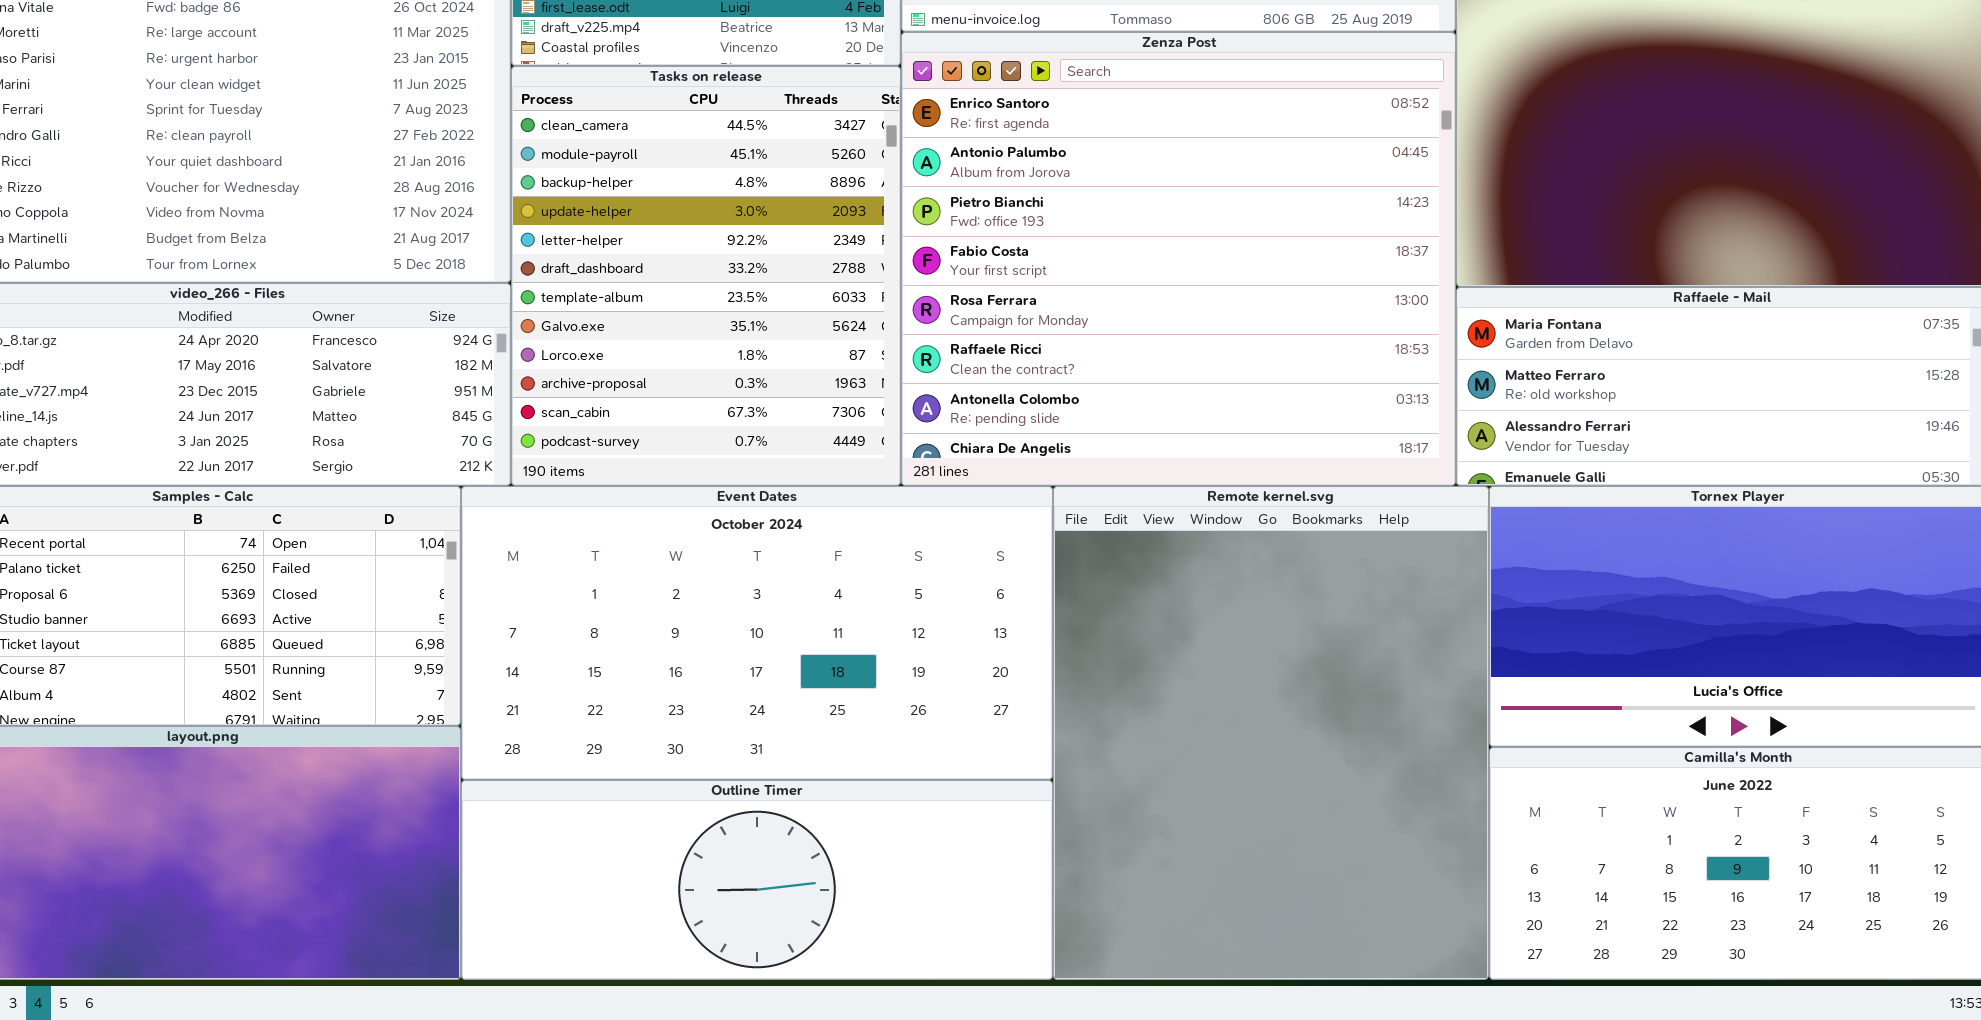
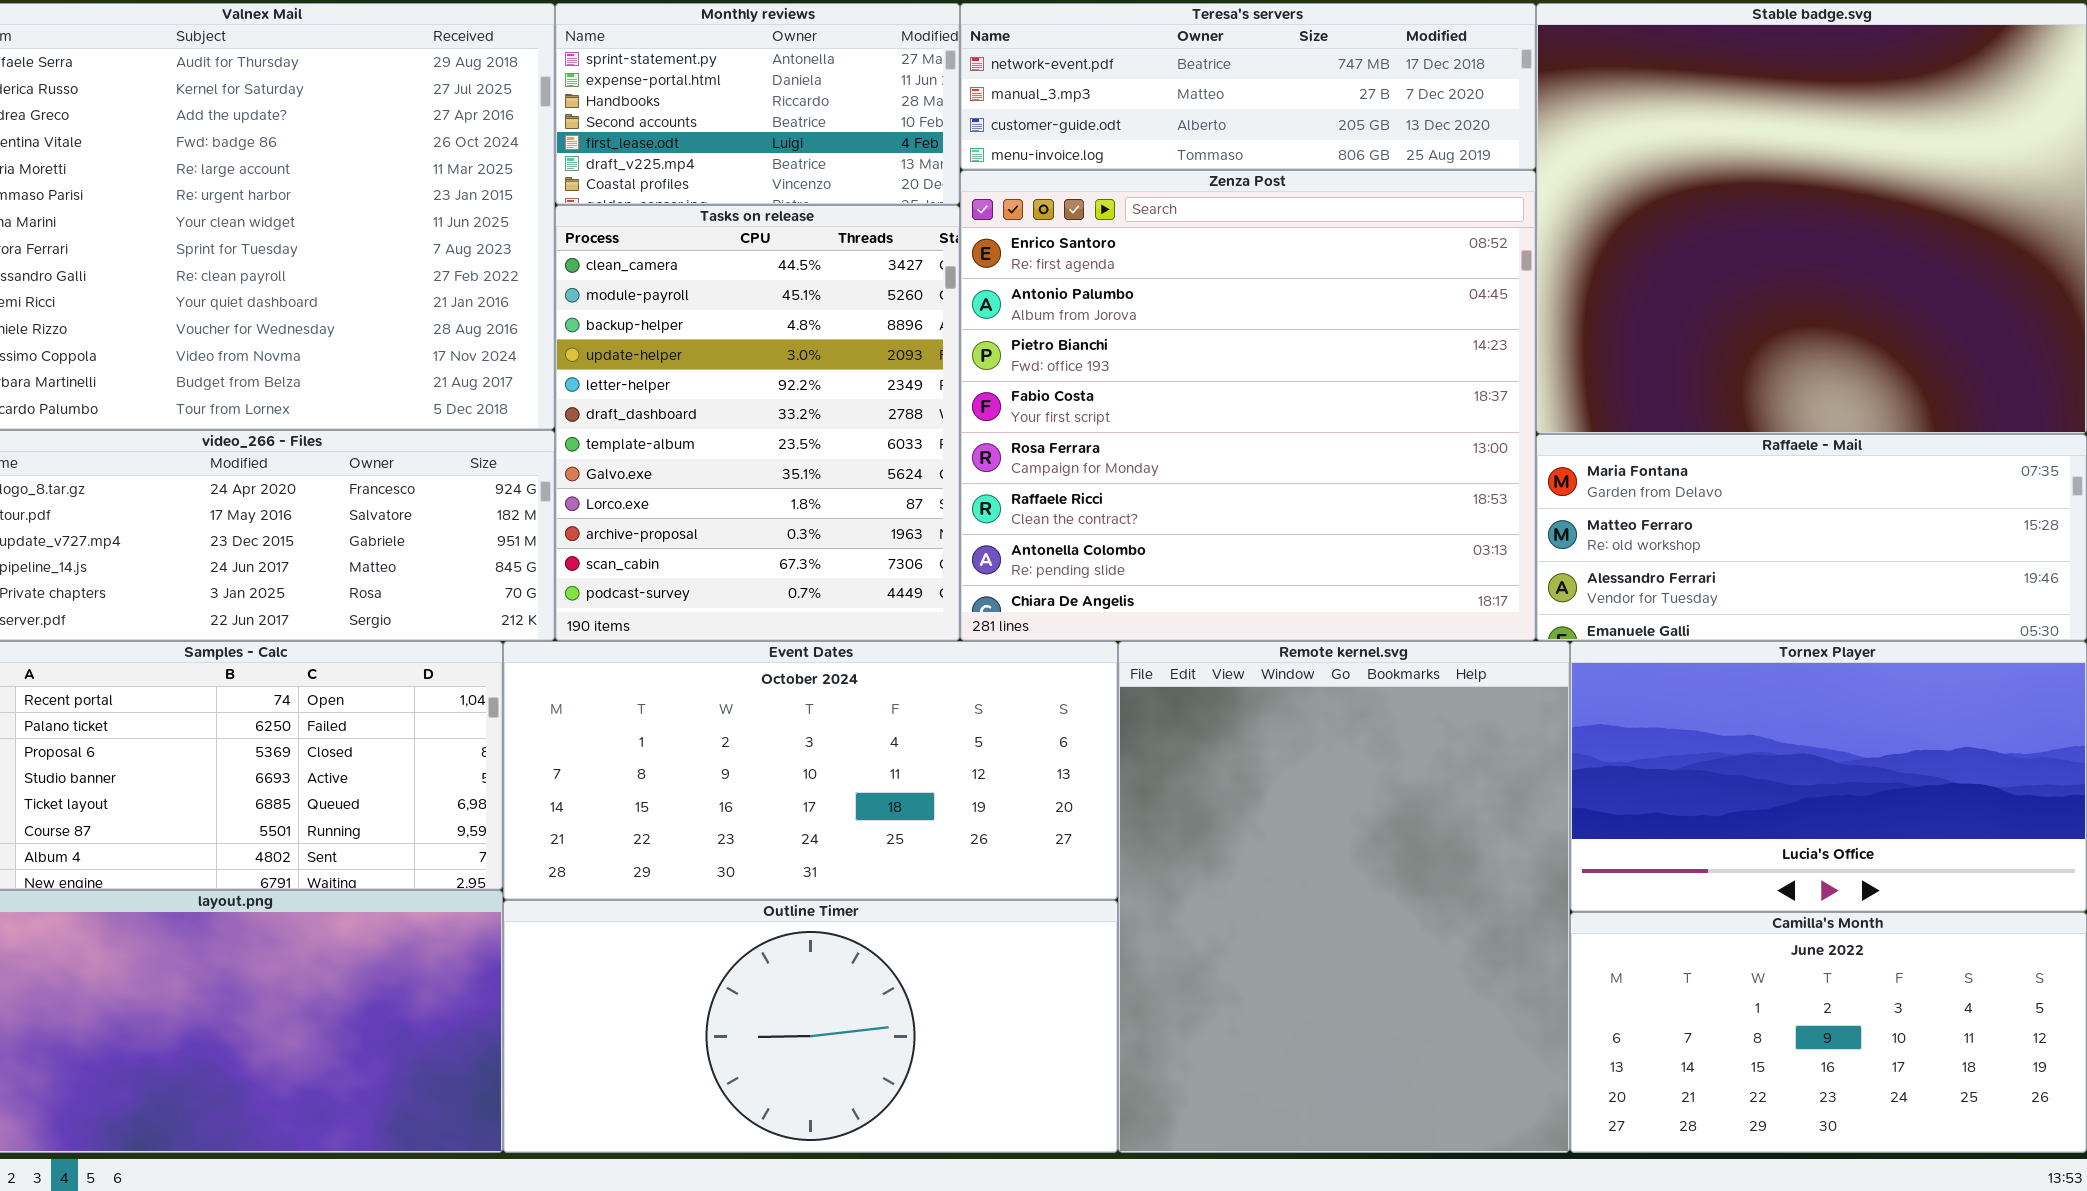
Event Dates: [461,486,1053,780] -> [503,641,1118,900], resized
Outline Timer: [461,780,1053,980] -> [503,900,1118,1153], resized

